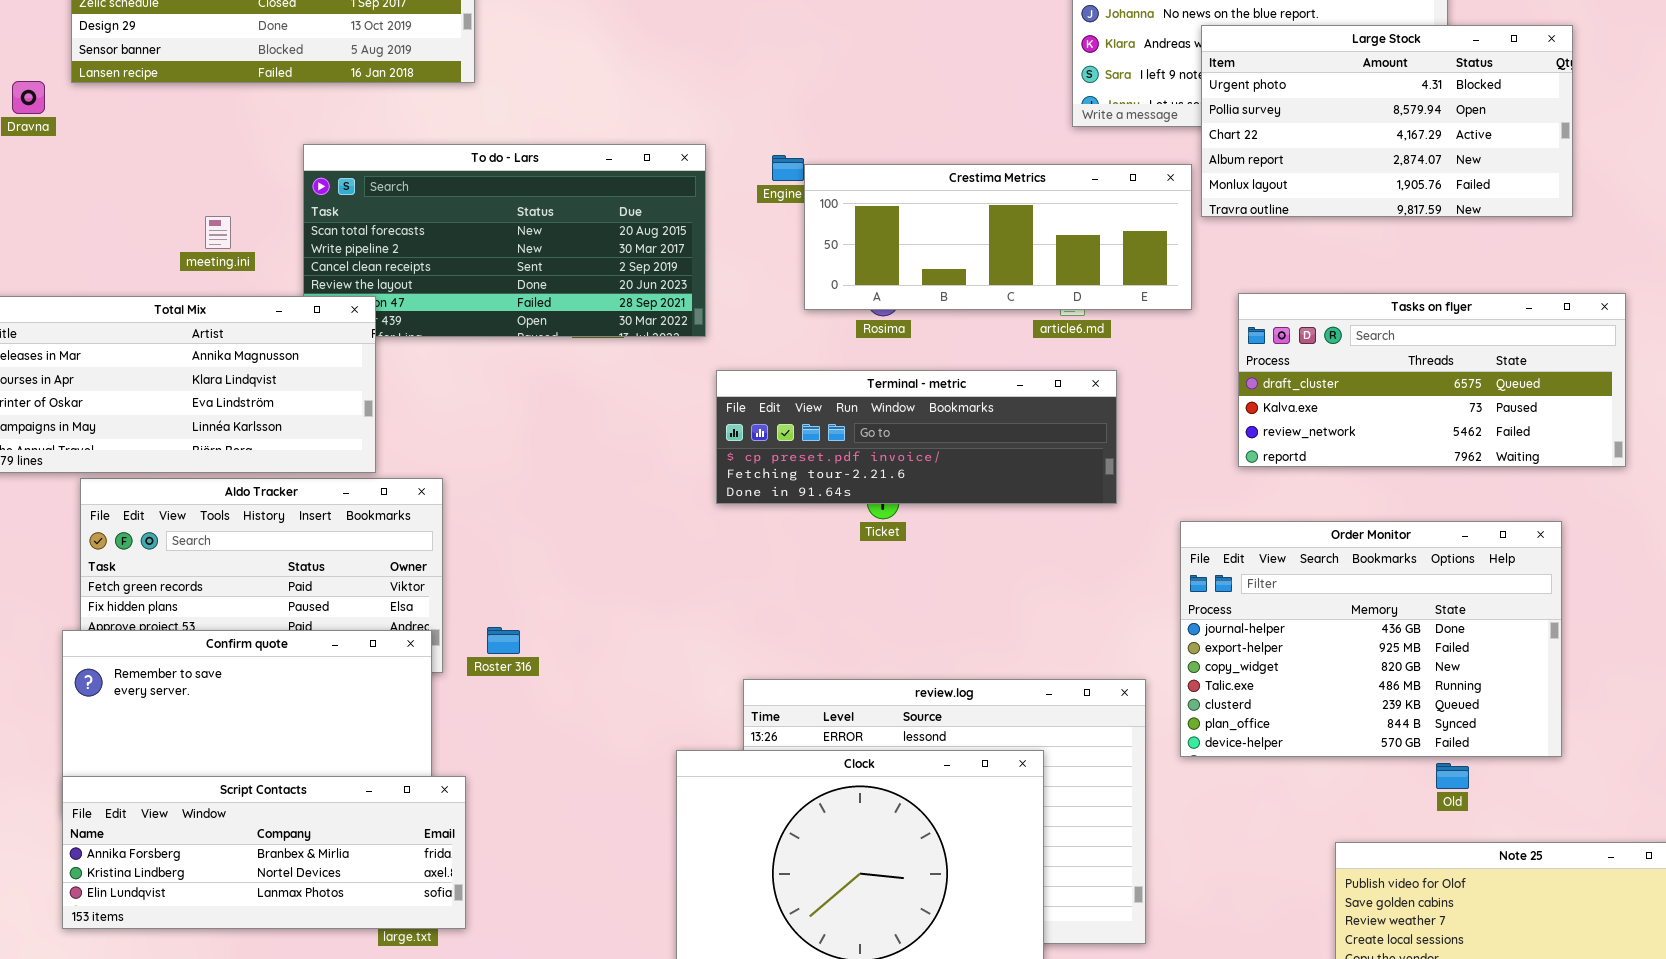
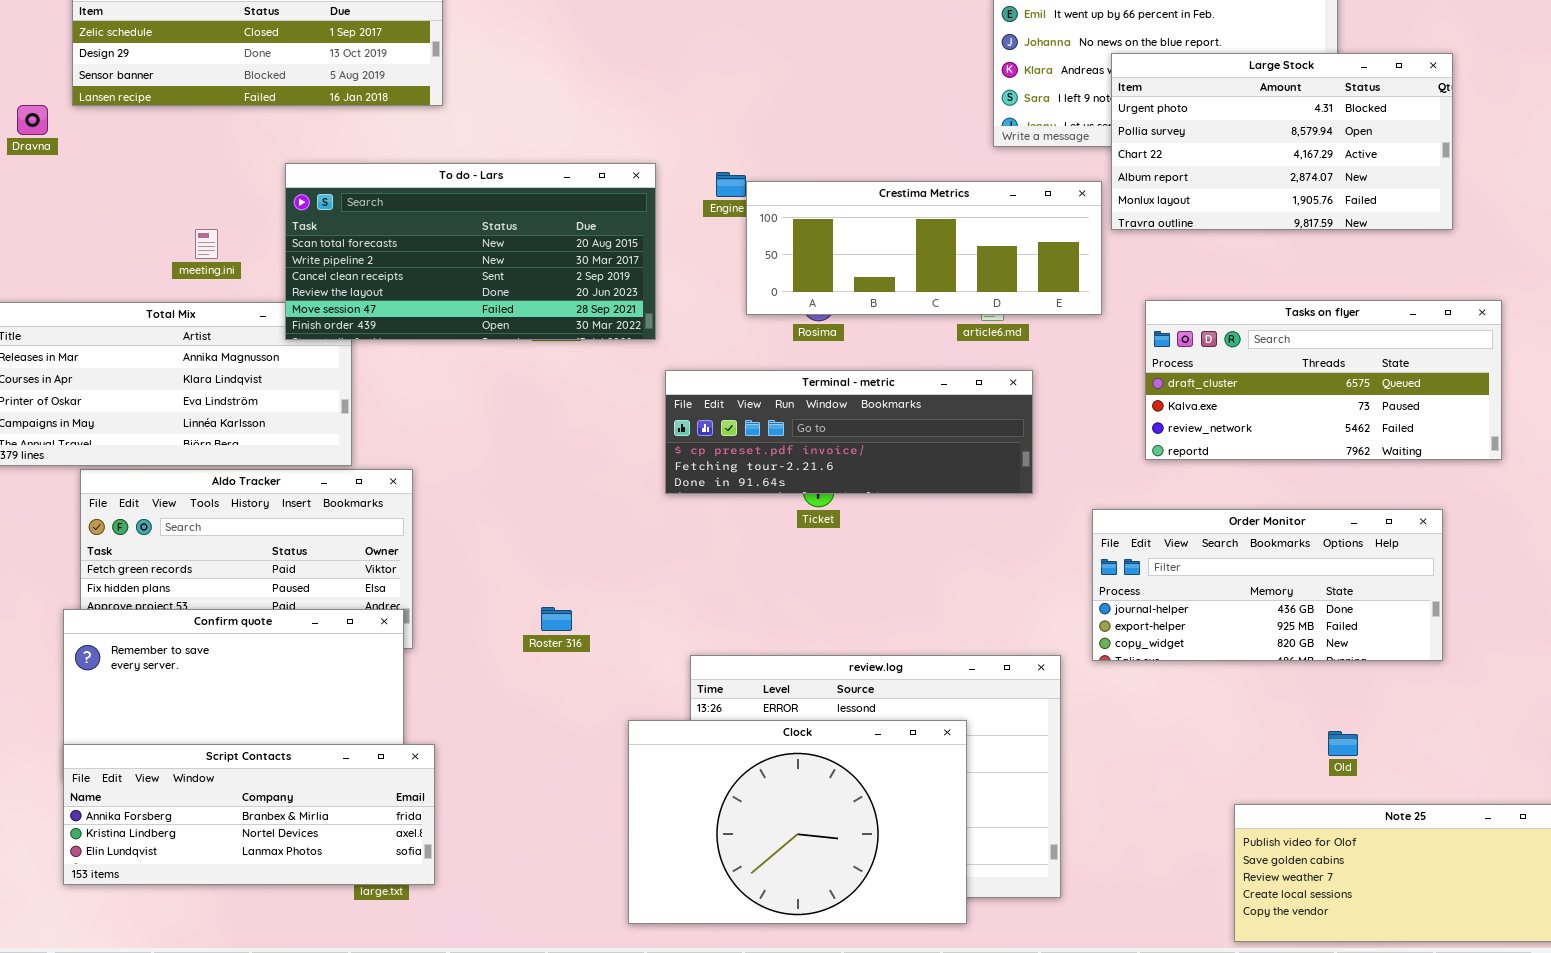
To do - Lars: [303,144,706,337] -> [285,163,656,340], raised
Order Monitor: [1180,521,1562,757] -> [1092,509,1443,661], resized
Roster 316: [487,627,520,654] -> [541,607,572,631], moved

